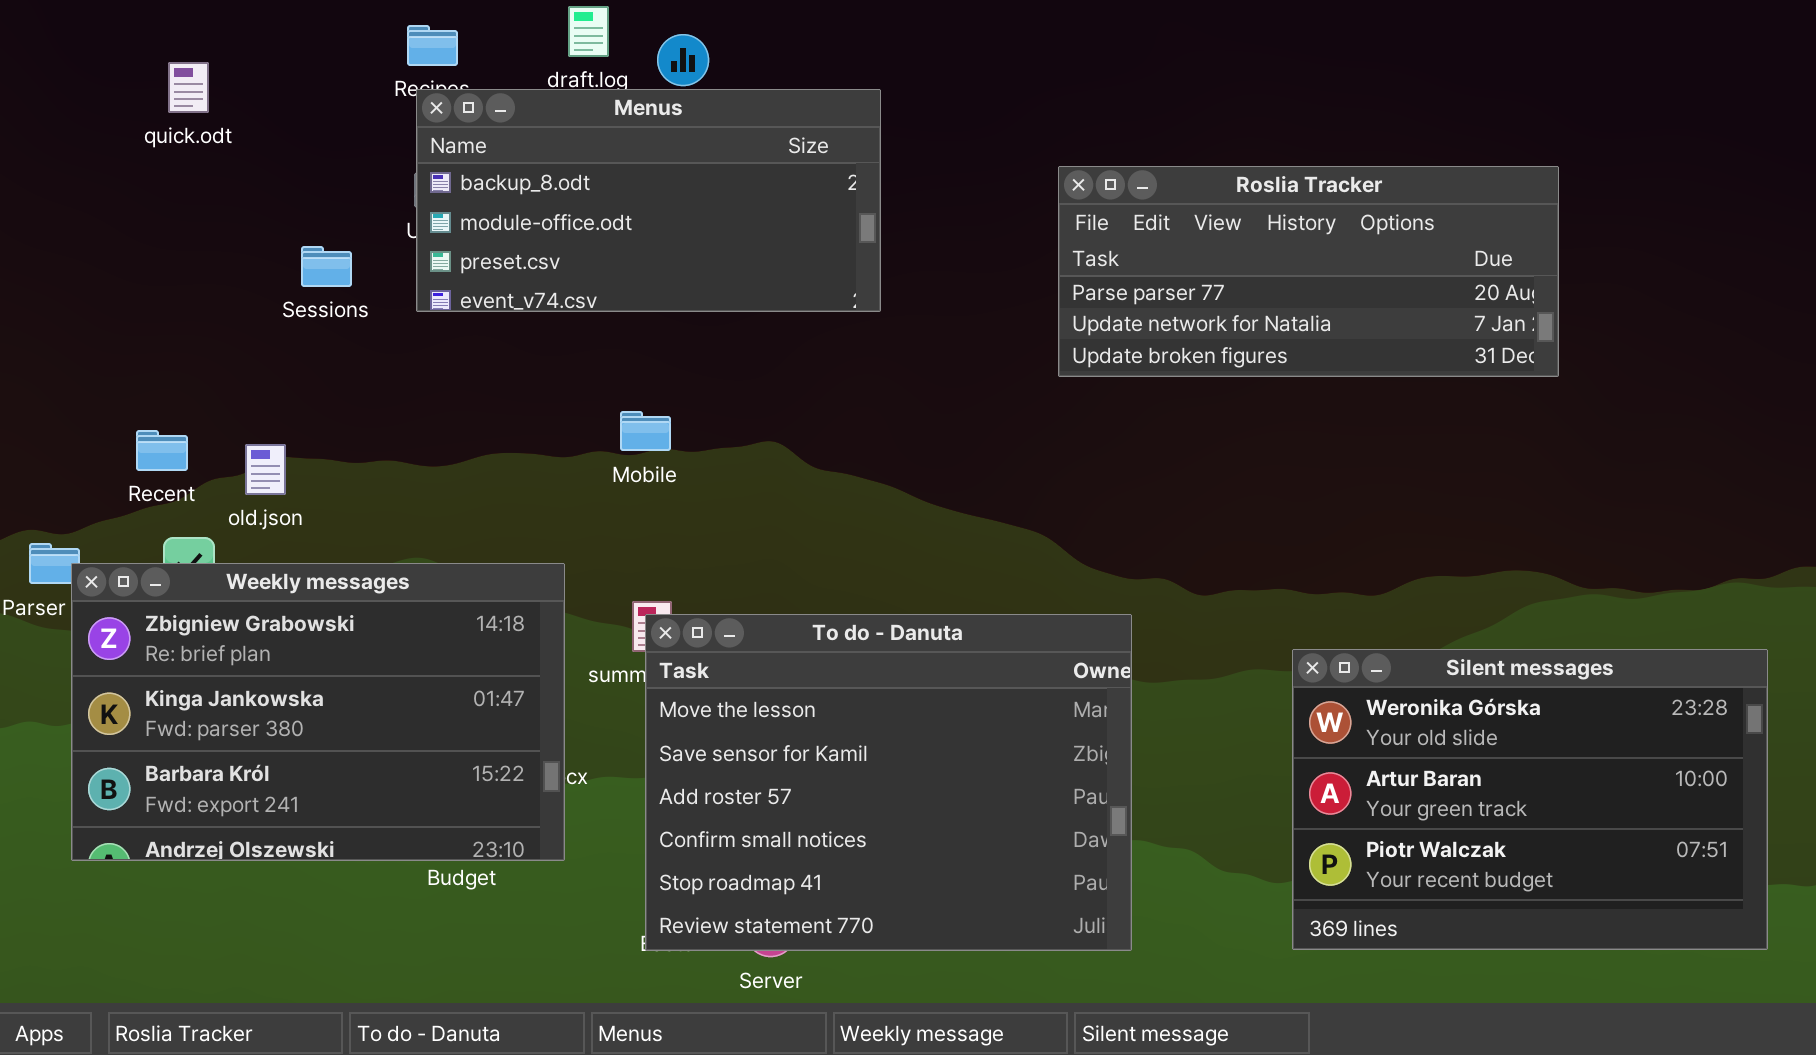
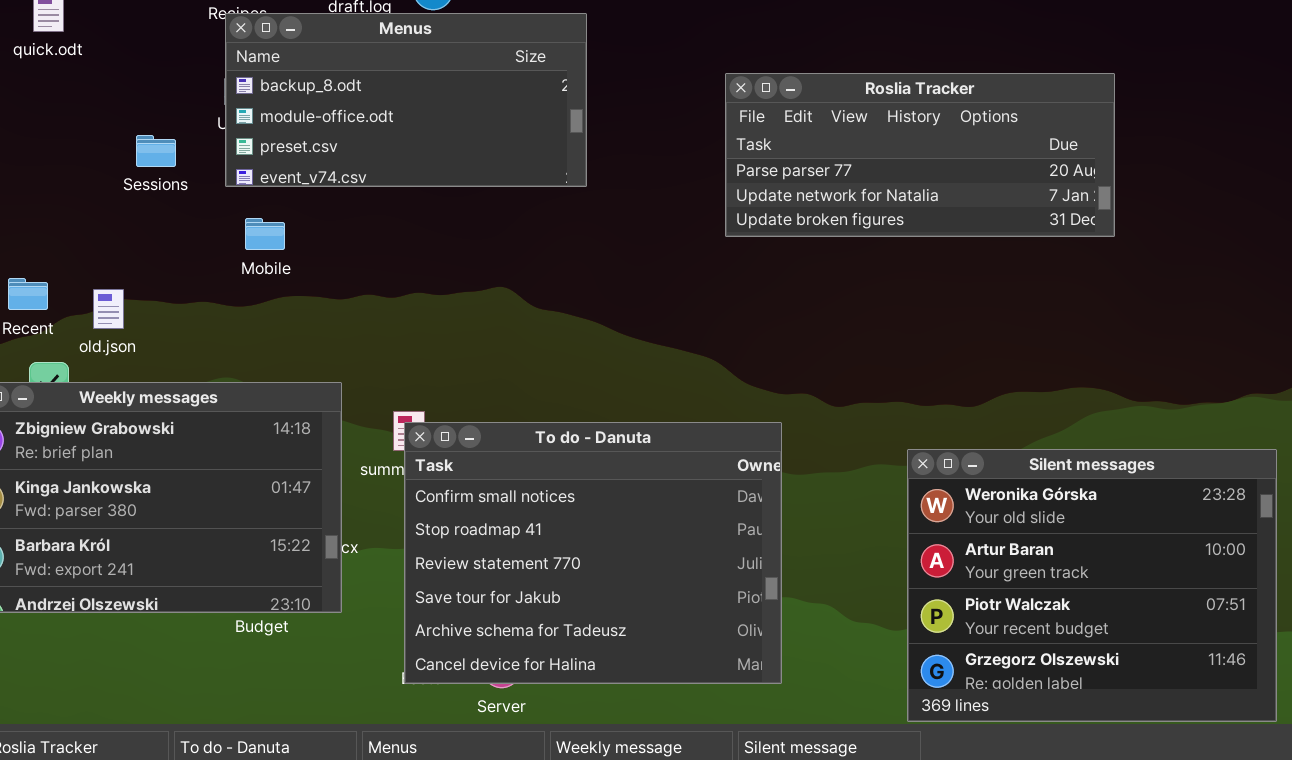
Mobile: [620,411,671,451] -> [245,218,285,250], moved
To do - Danuta: [645,614,1132,951] -> [404,422,782,684], scrolled down 3 rows
Silent messages: [1292,649,1768,950] -> [907,449,1277,722], resized

